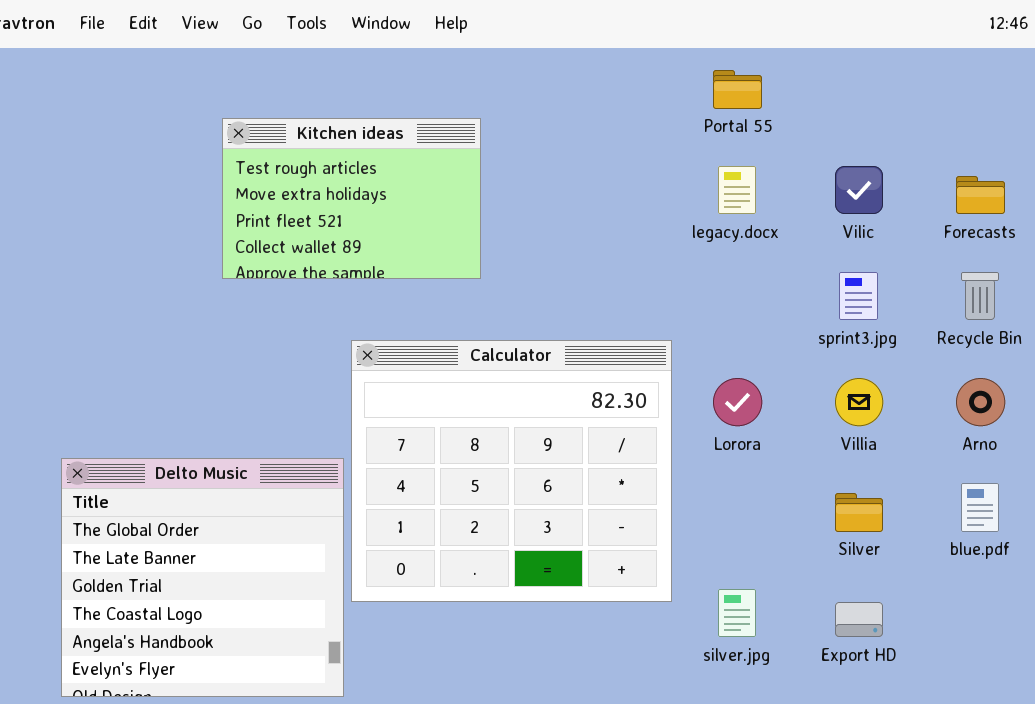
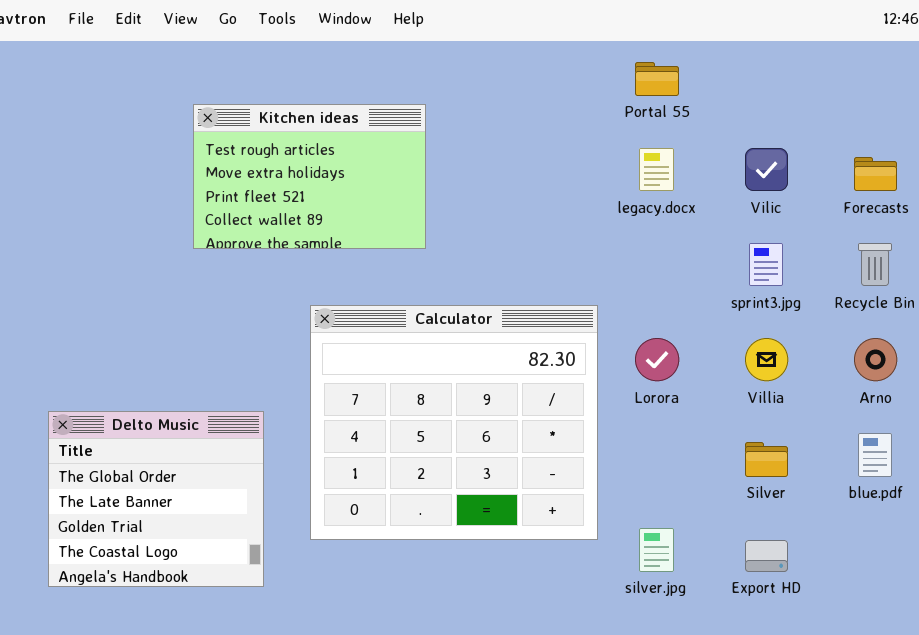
Delto Music: [61,458,344,697] -> [48,411,264,587], resized

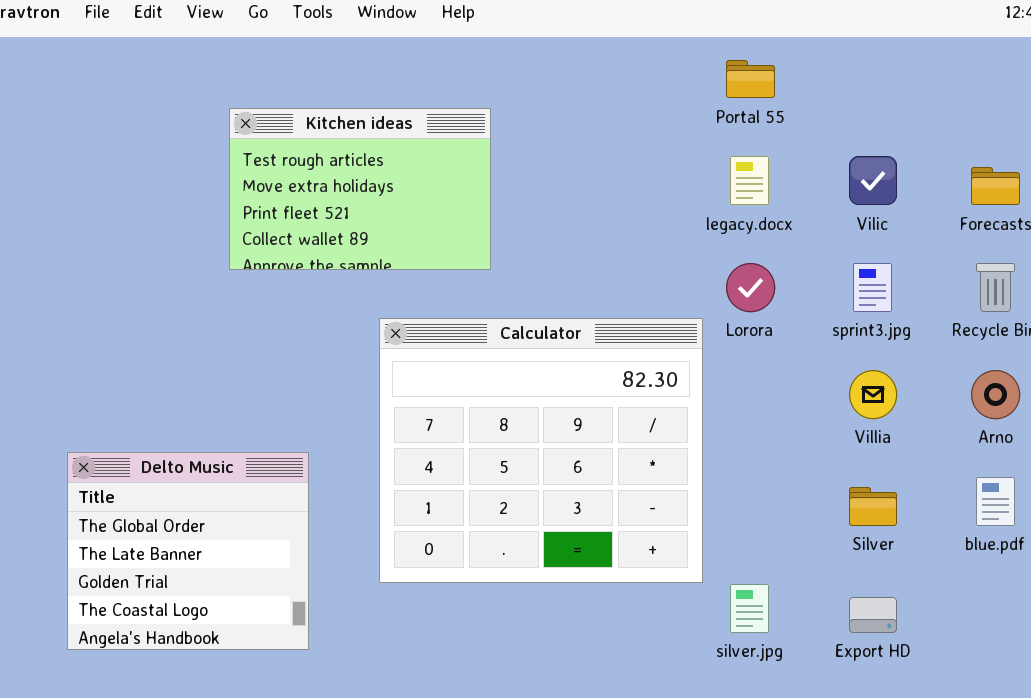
Calculator: [310,305,598,540] -> [379,318,703,583], moved
Lorora: [635,338,679,381] -> [726,263,775,312], moved

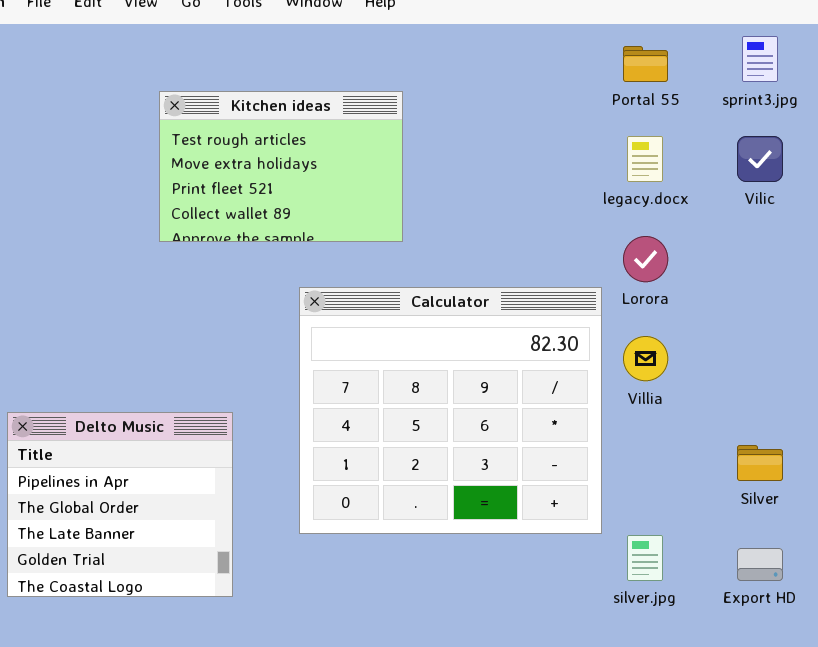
sprint3.jpg: [853,263,892,312] -> [742,36,778,82], moved
Villia: [849,370,897,419] -> [623,336,668,381], moved
Delto Music: [67,452,309,650] -> [7,412,233,597], scrolled up 1 row

